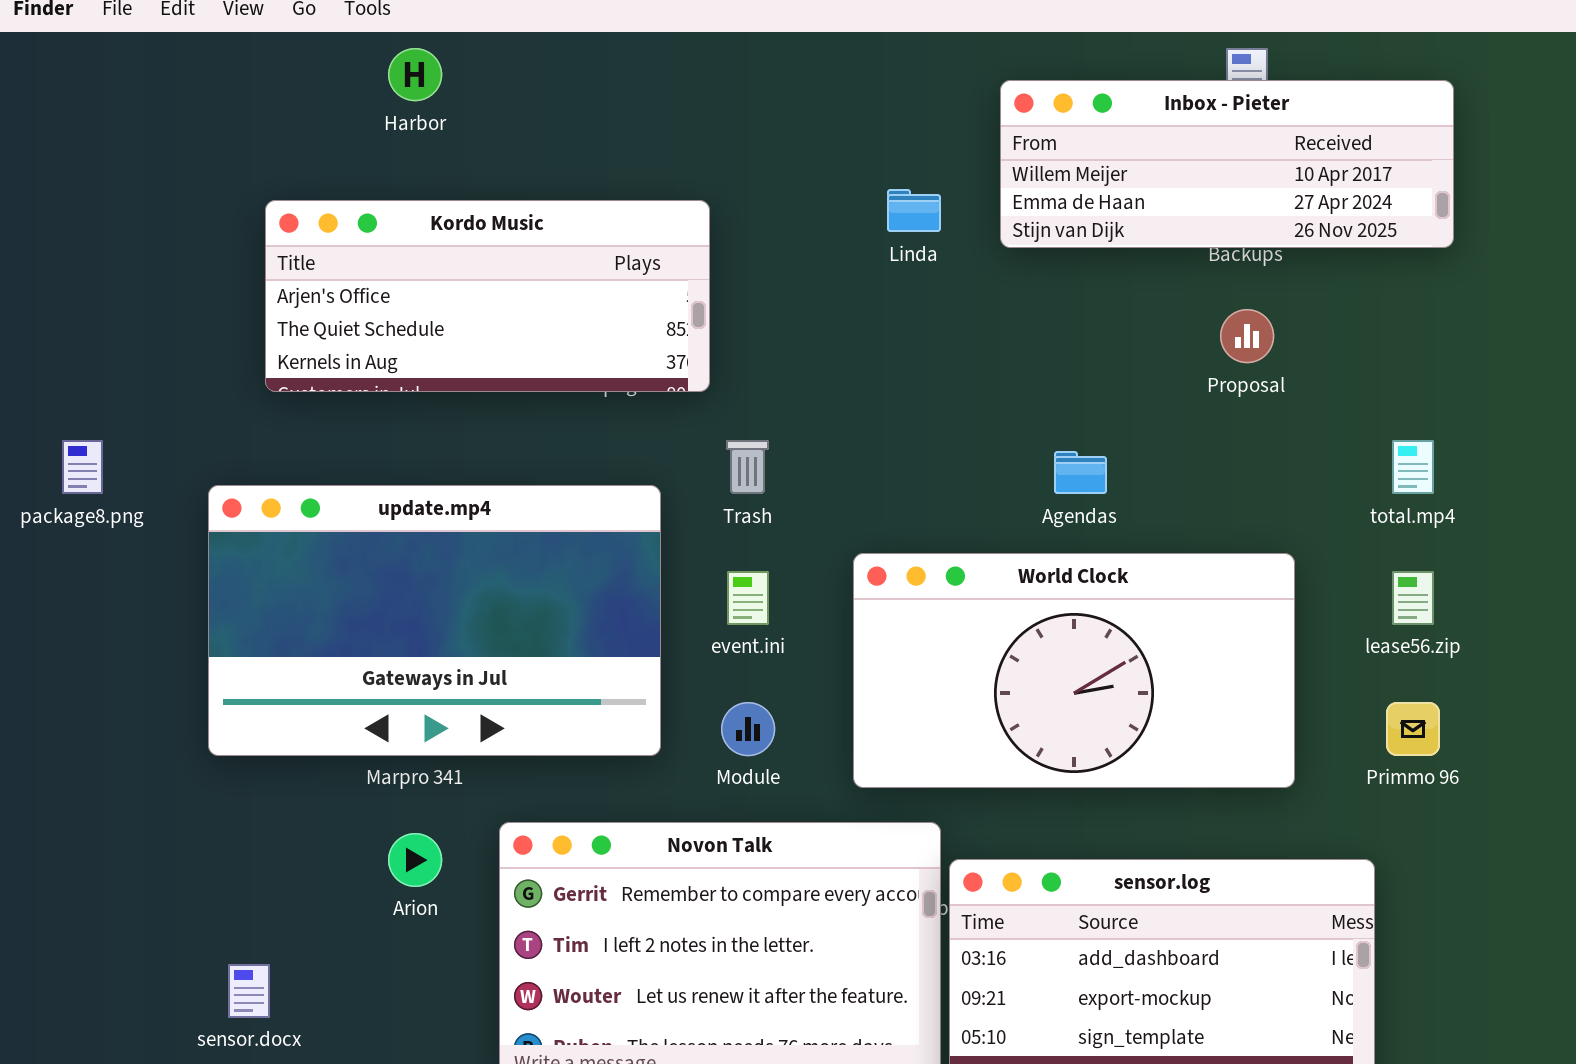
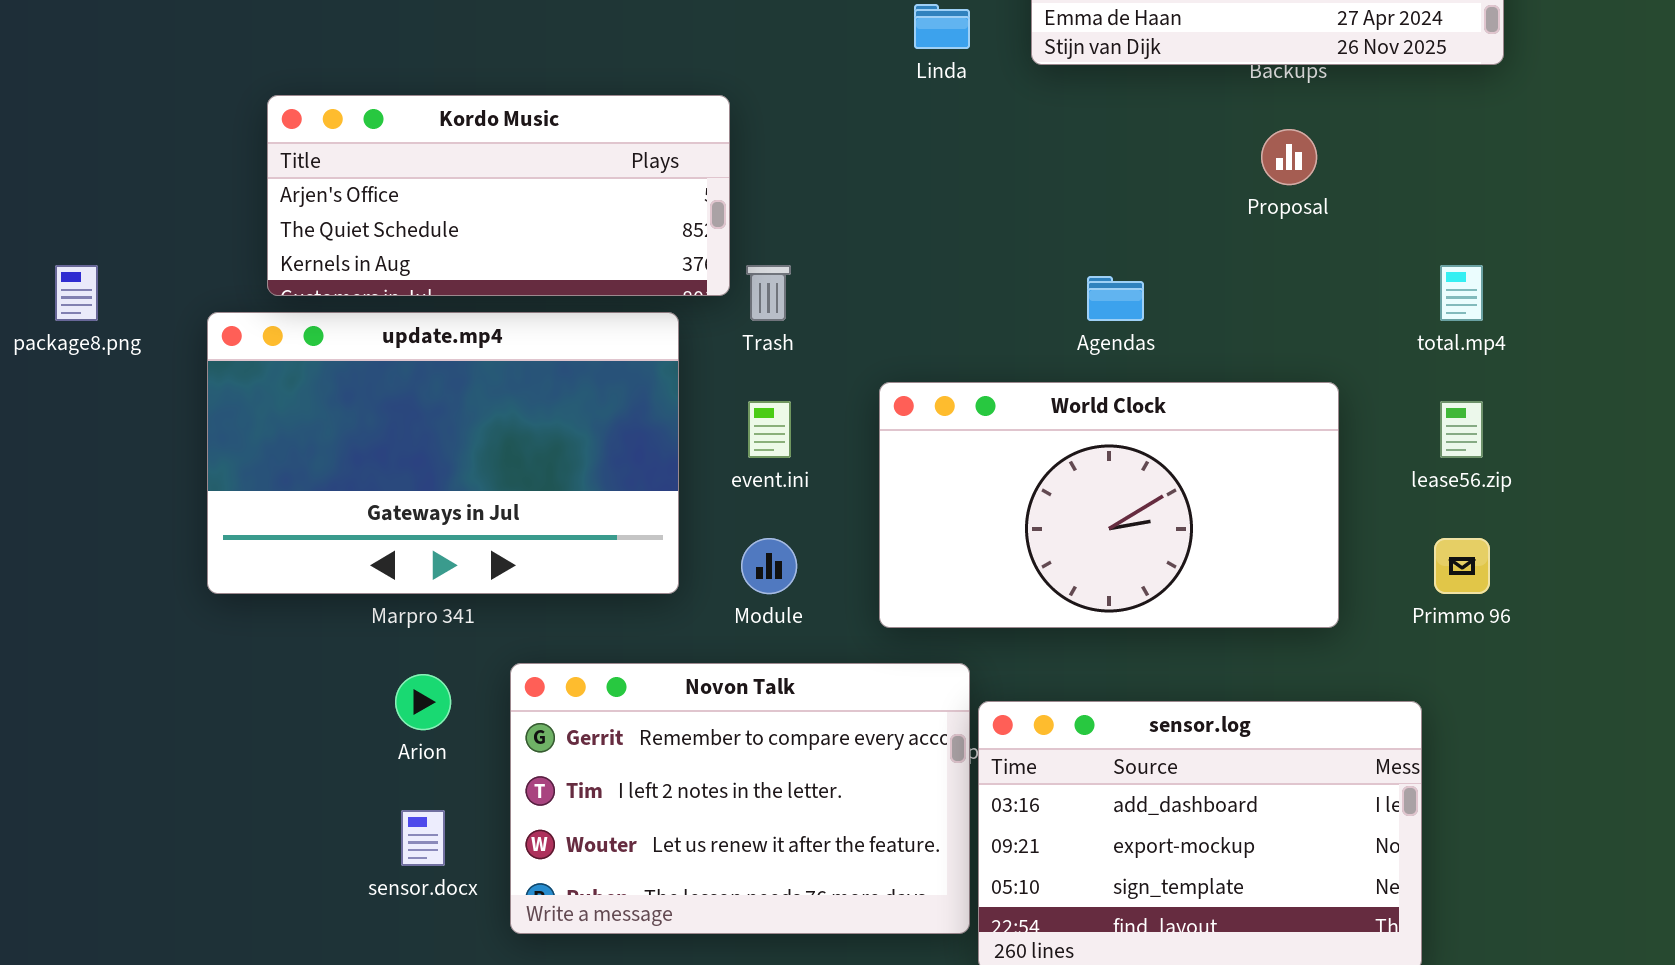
Kordo Music: [265,200,710,392] -> [267,95,730,296], moved
sensor.docx: [228,964,270,1018] -> [401,810,445,866], moved

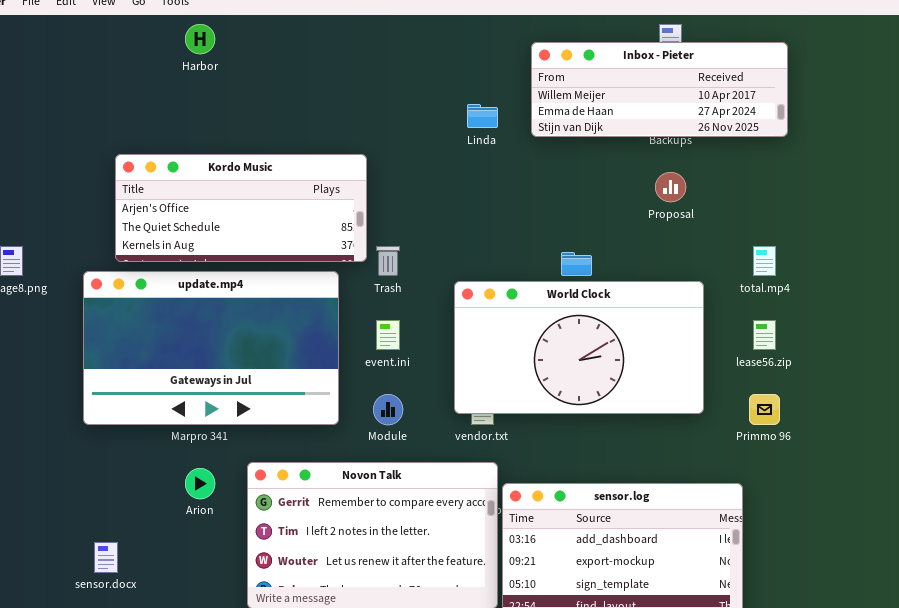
World Clock: [879,382,1339,628] -> [454,281,704,414], moved
sensor.docx: [401,810,445,866] -> [94,542,118,573], moved

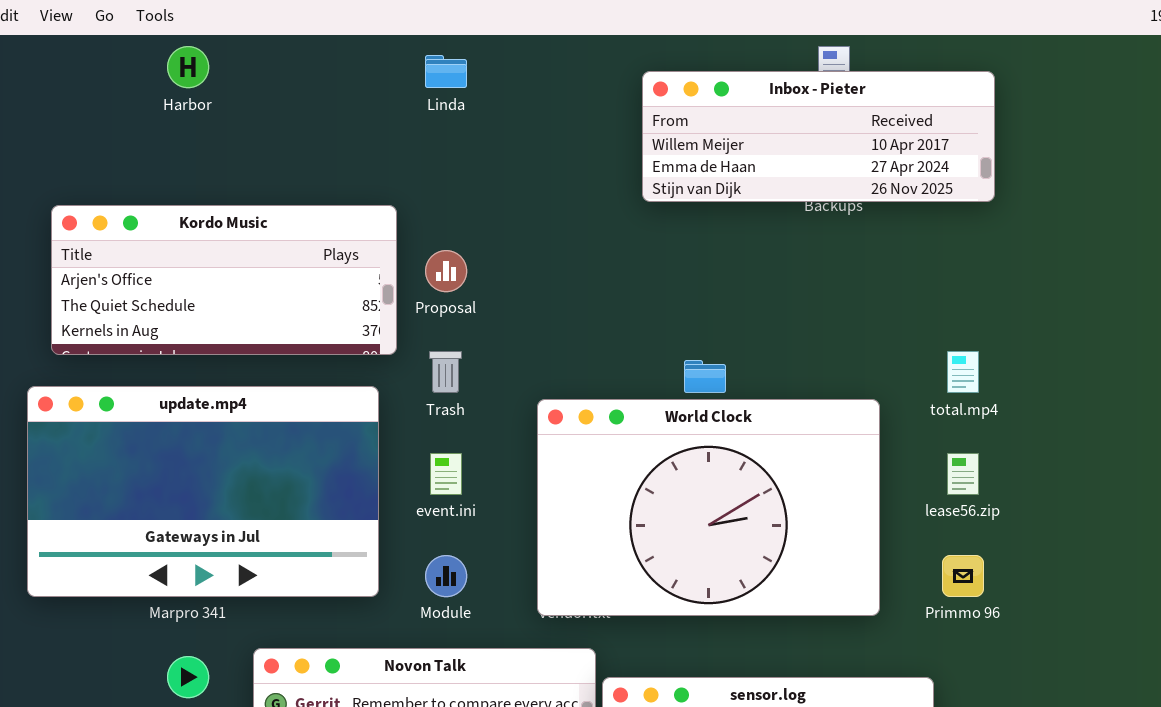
Linda: [467,104,498,128] -> [425,55,467,88], moved
Kordo Music: [115,154,367,262] -> [51,205,397,355], moved
Proposal: [655,172,686,202] -> [425,250,467,292], moved
World Clock: [454,281,704,414] -> [537,399,880,616], resized

